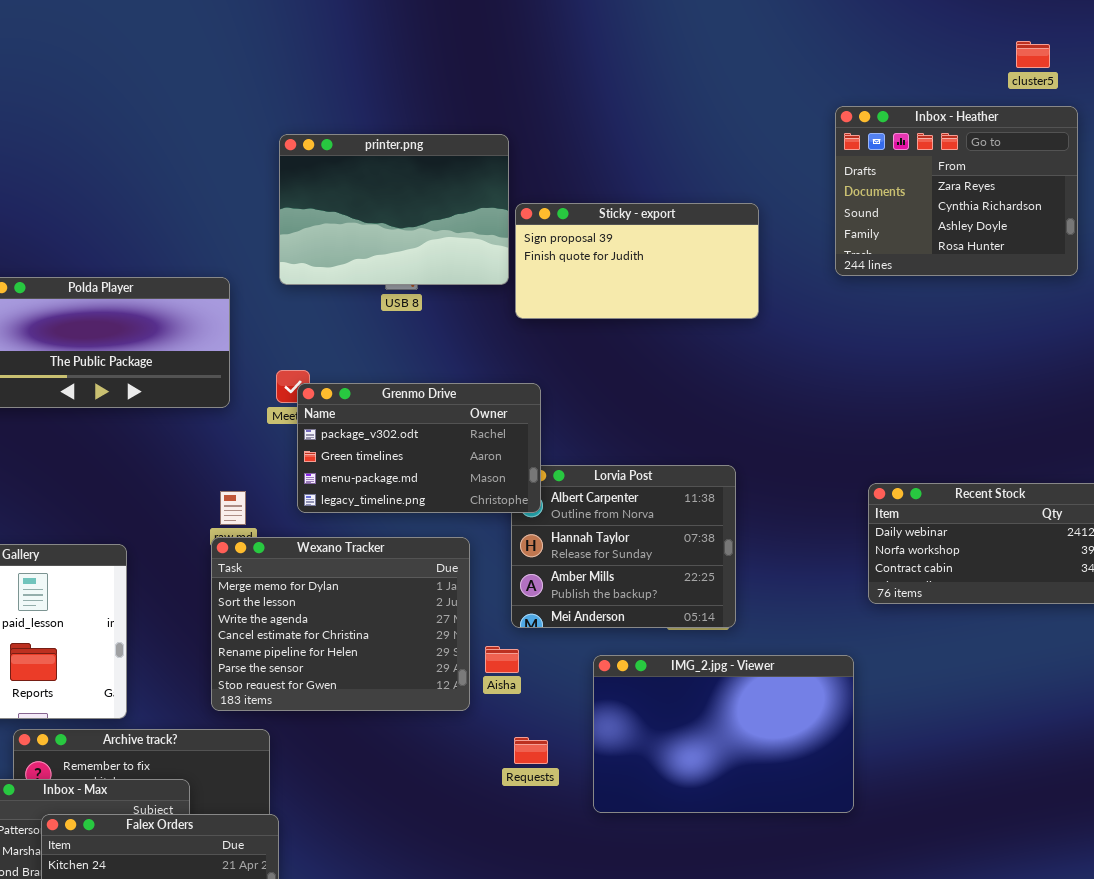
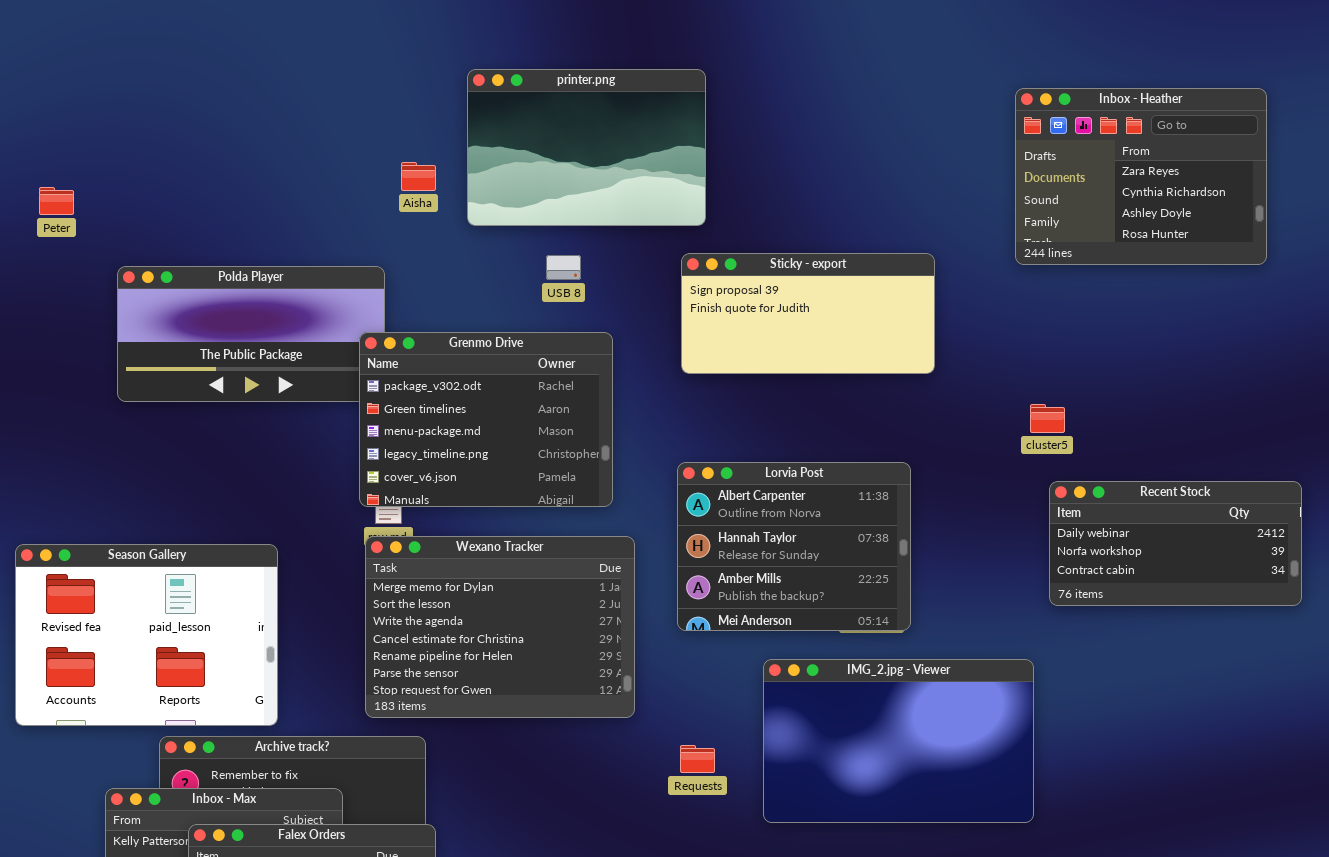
cluster5: [1016,41,1050,68] -> [1030,404,1065,433], moved
printer.png: [279,134,509,285] -> [467,69,706,226], moved
Sticky - export: [515,203,759,319] -> [681,253,935,374], moved
Grenmo Drive: [297,383,541,513] -> [359,332,613,507], moved, resized
Aisha: [485,646,519,673] -> [401,162,436,191], moved

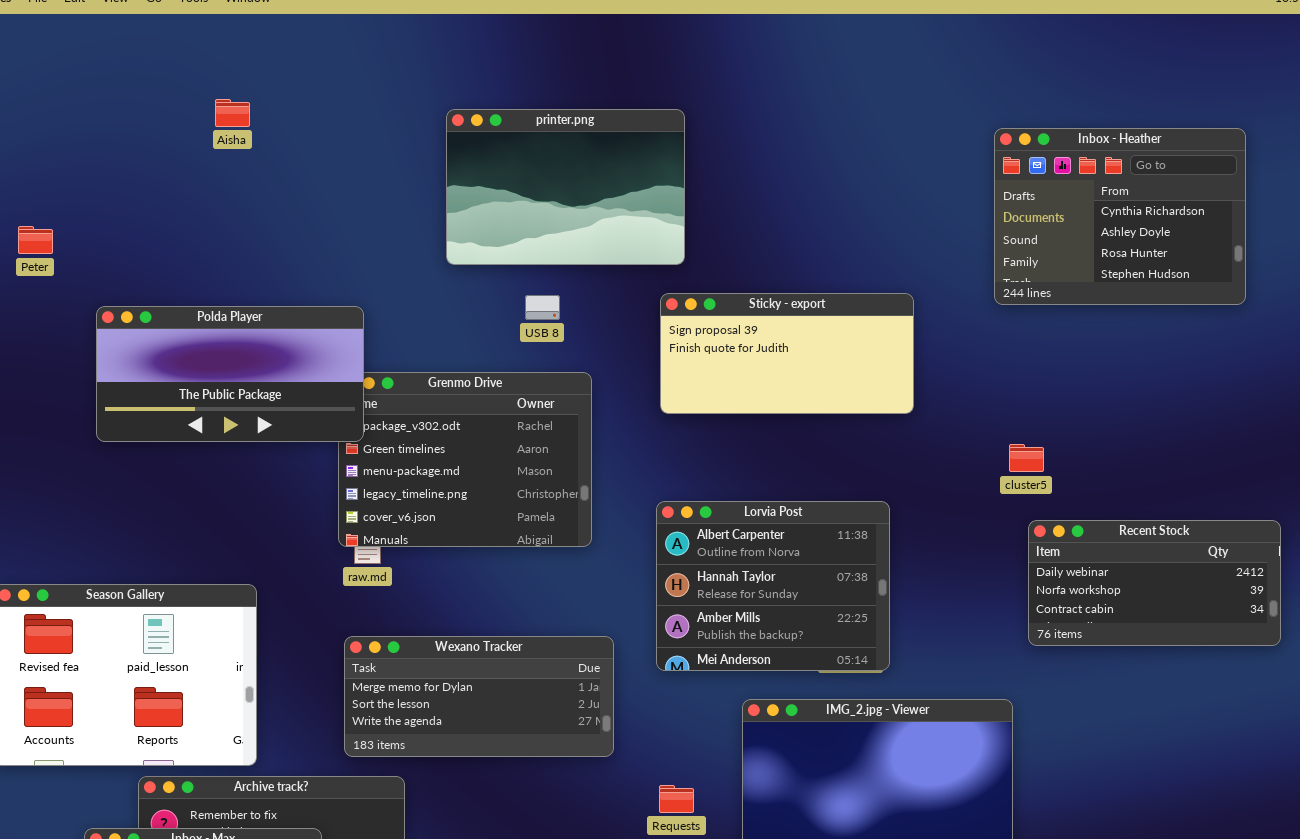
Inbox - Heather: [1015,88,1267,265] -> [994,128,1246,305], scrolled down 1 row
Aisha: [401,162,436,191] -> [215,99,250,127], moved
Polda Player: [117,266,385,402] -> [96,306,364,442], raised
Wexano Tracker: [365,536,635,718] -> [344,636,614,757], resized

